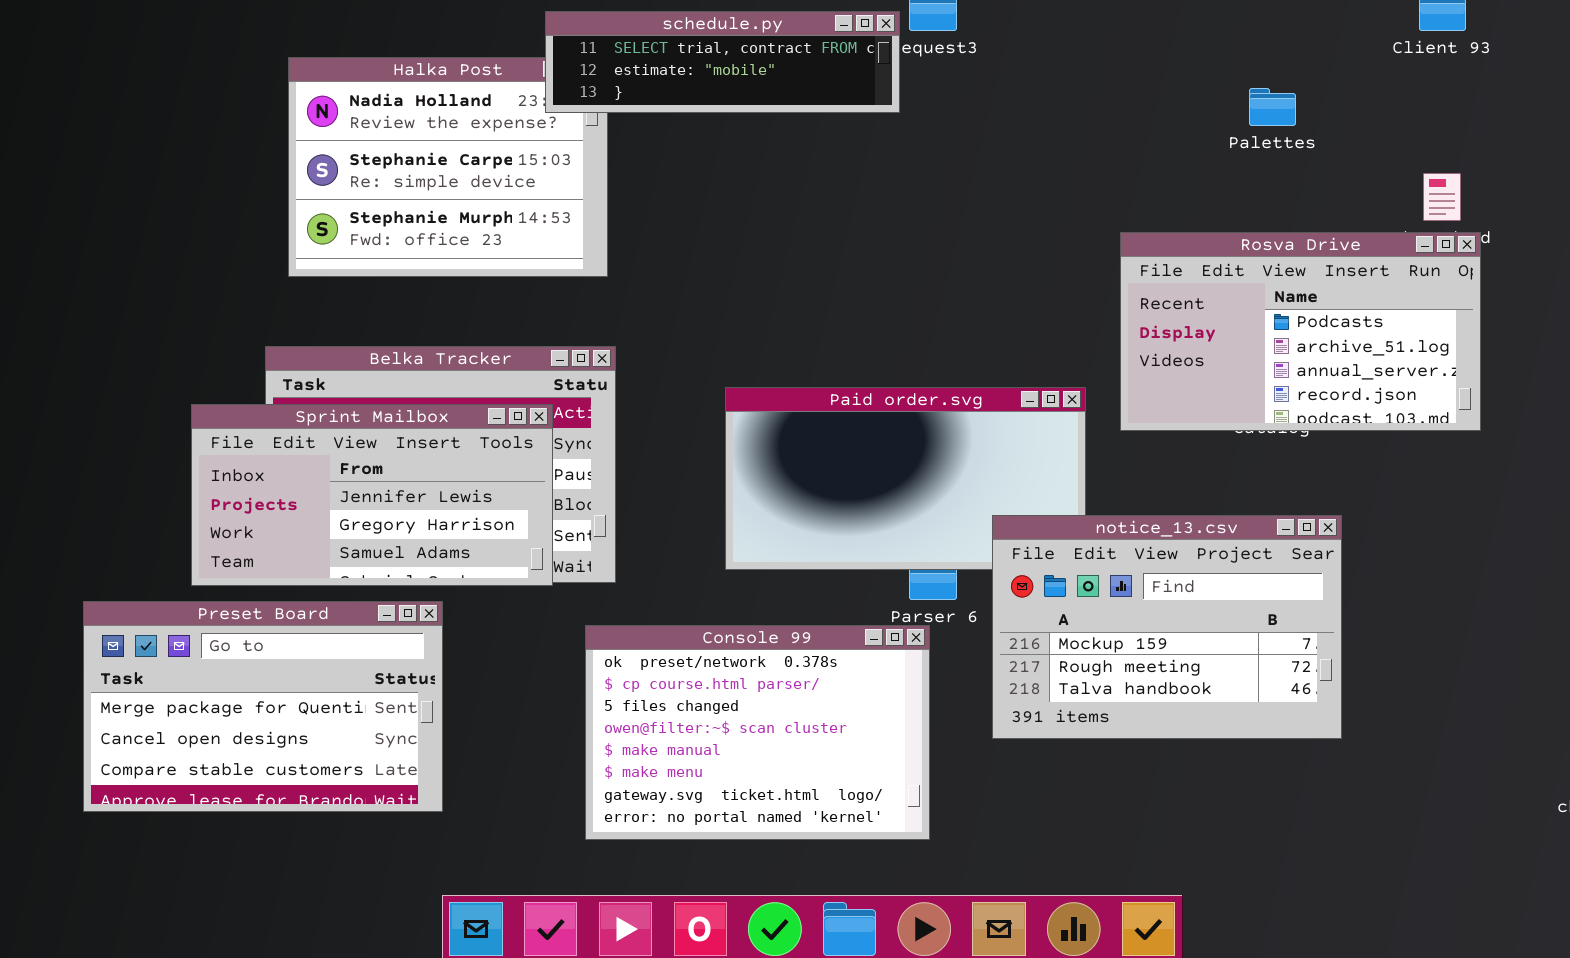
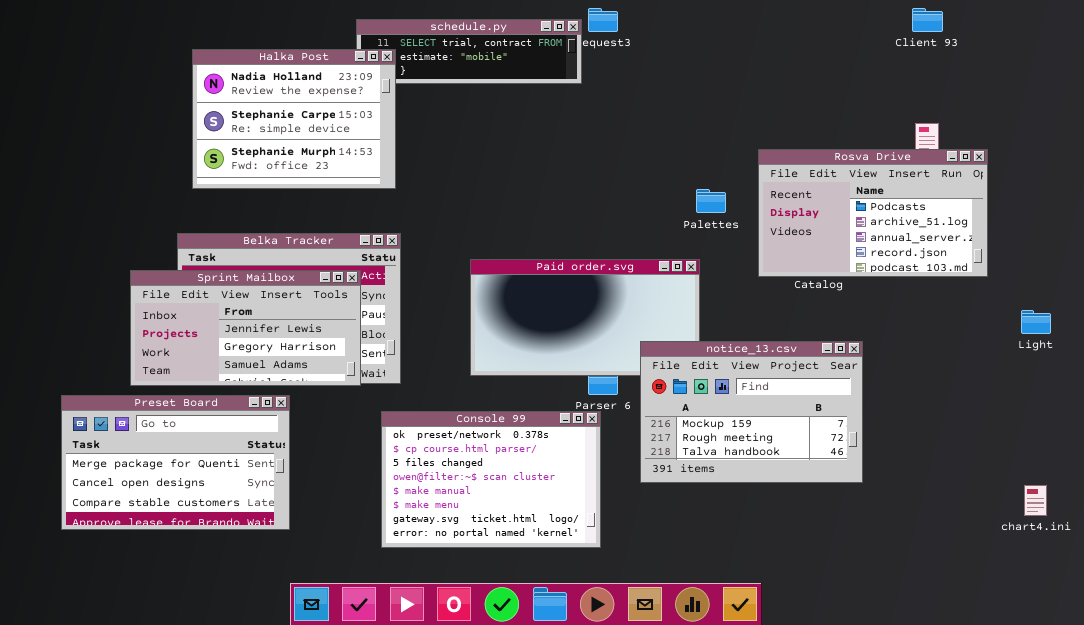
Halka Post: [288,57,608,277] -> [192,49,396,189], raised
Palettes: [1249,88,1296,126] -> [696,189,726,213], moved
Rosva Drive: [1120,232,1481,431] -> [758,149,988,277], moved

